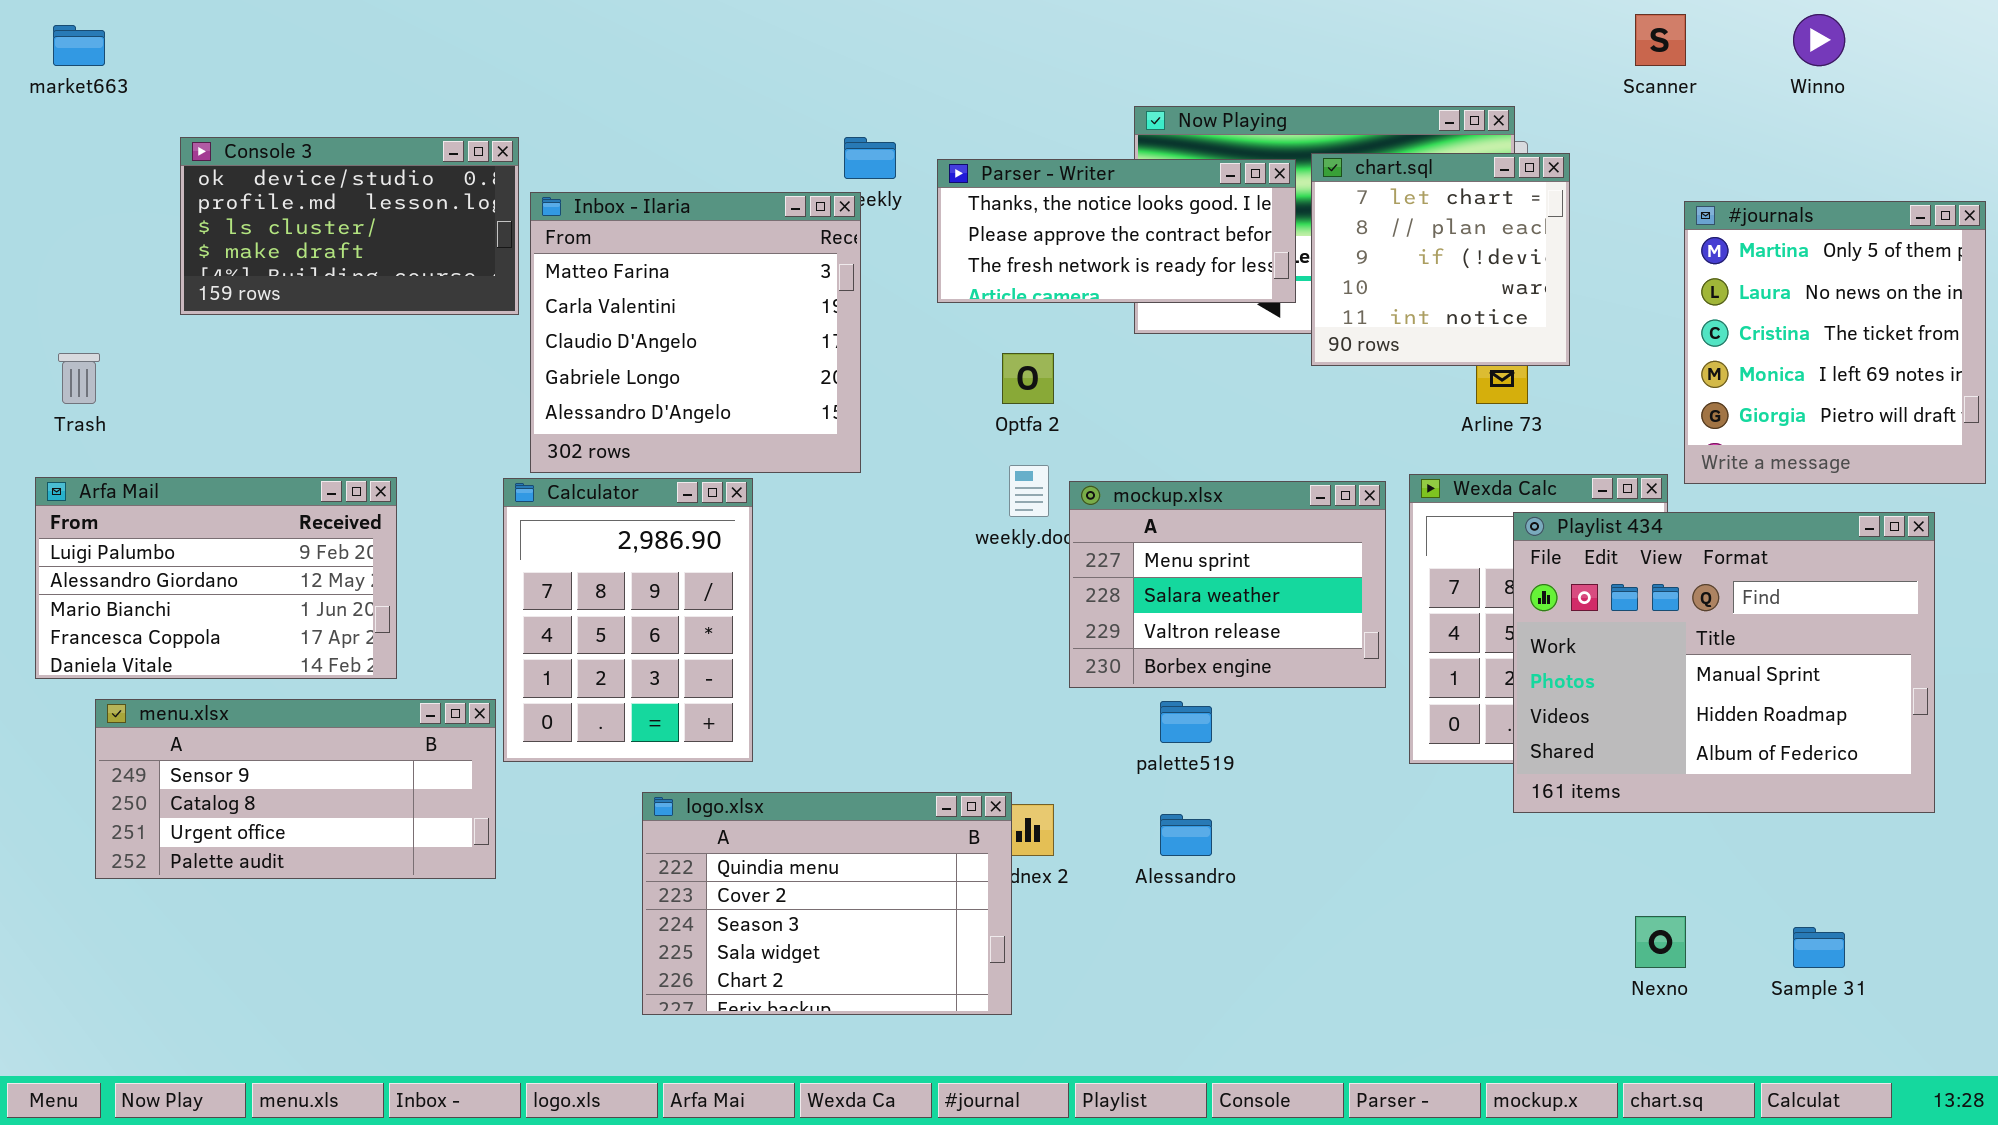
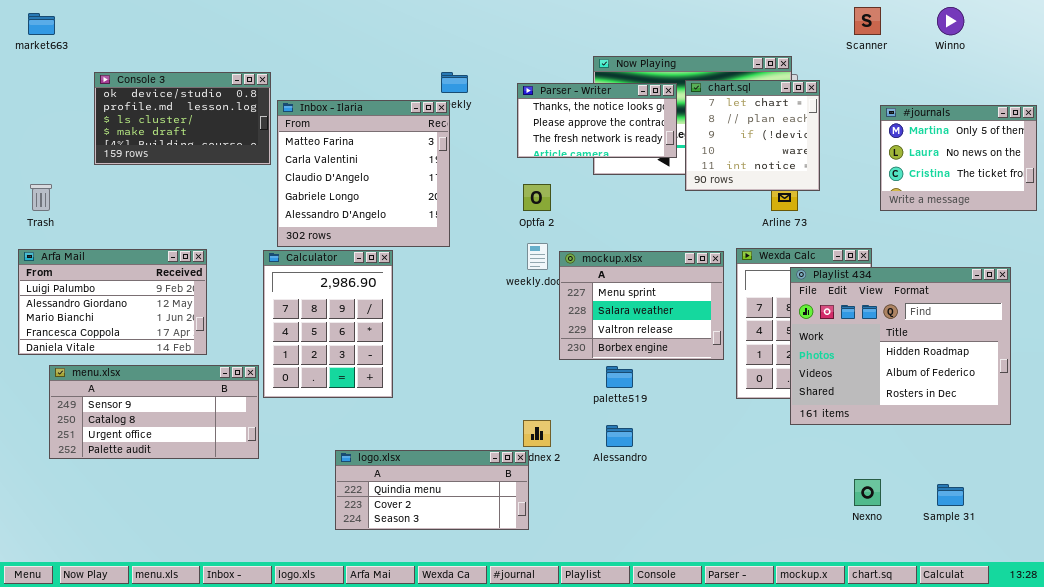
Parser - Writer: [937,159,1296,303] -> [517,83,677,158], resized
#journals: [1684,201,1986,484] -> [880,105,1037,211], resized
Playlist 434: [1513,512,1935,813] -> [790,267,1011,425], scrolled down 1 row
logo.xlsx: [642,792,1012,1015] -> [335,450,529,530], resized

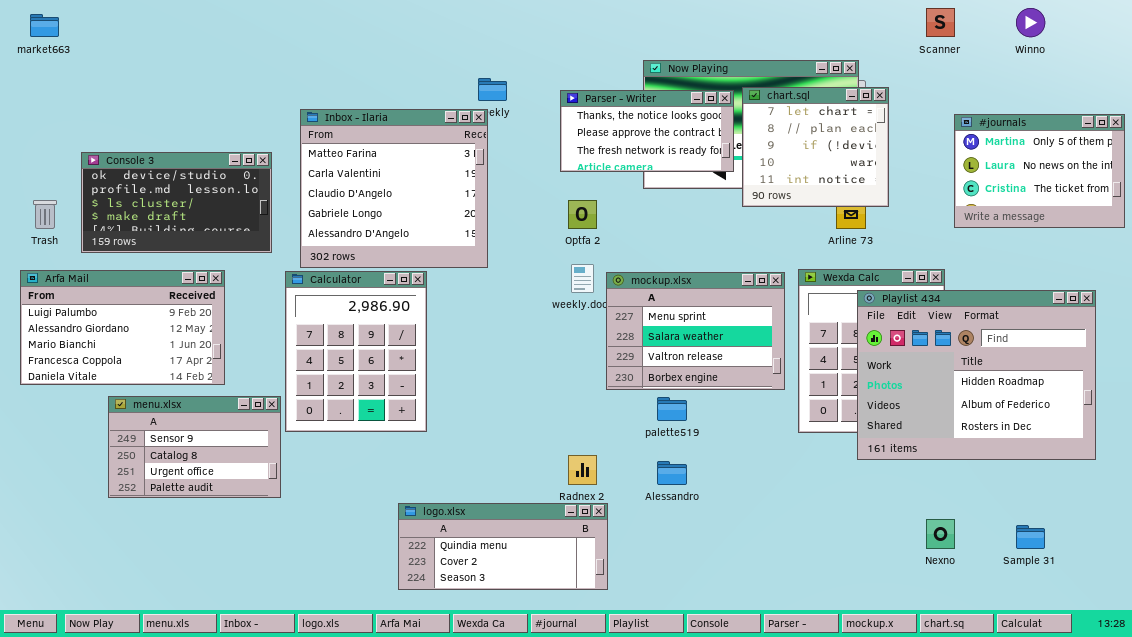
Console 3: [94,72,271,165] -> [81,152,272,253], moved
menu.xlsx: [49,365,259,459] -> [108,396,281,498], resized
logo.xlsx: [335,450,529,530] -> [398,503,608,590], moved

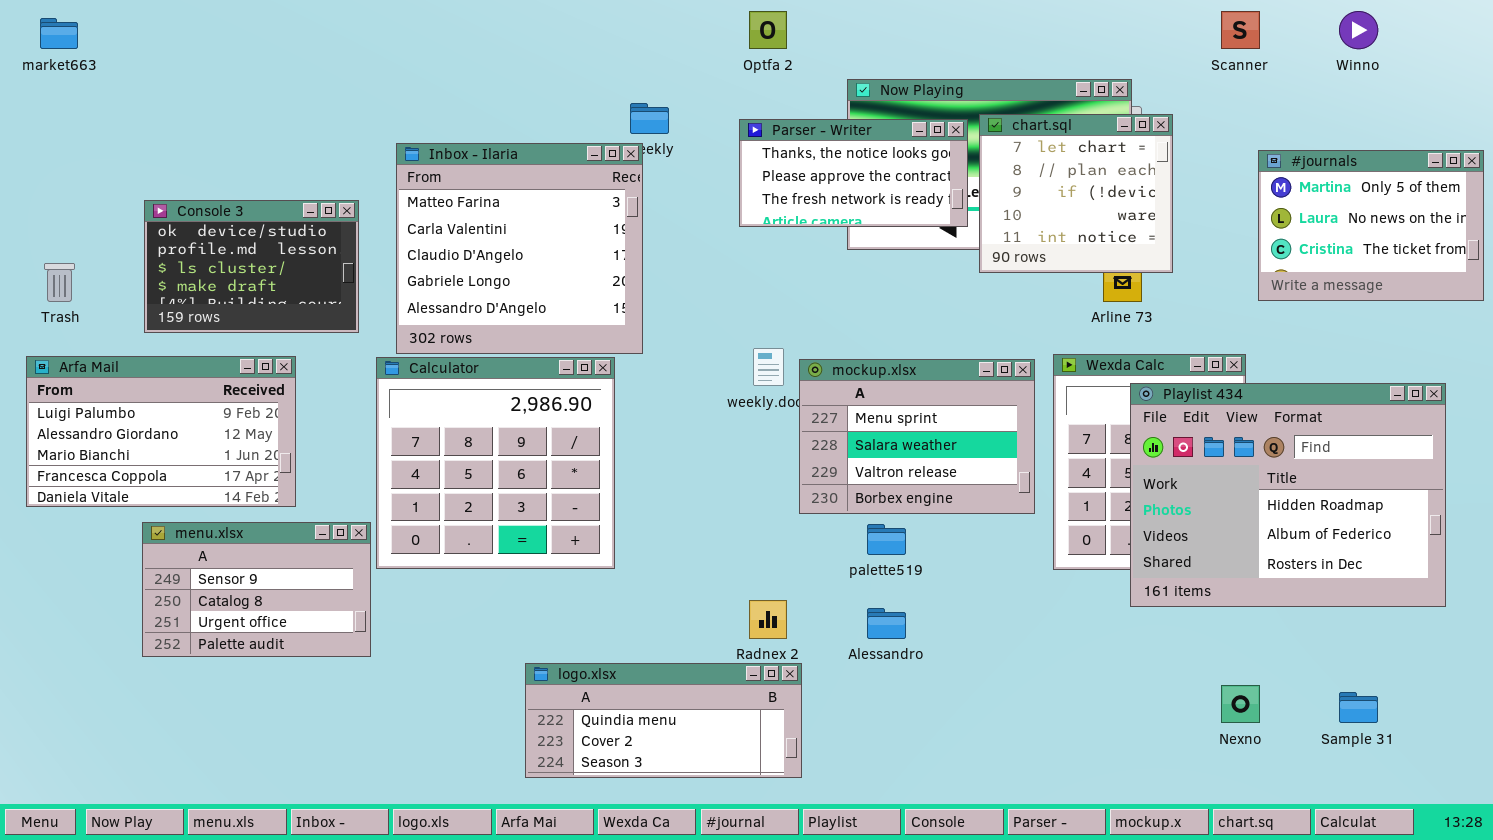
Console 3: [81,152,272,253] -> [144,200,359,333], resized
Optfa 2: [568,200,597,229] -> [749,11,787,49], moved
Calculator: [285,271,427,432] -> [376,357,615,569], resized

